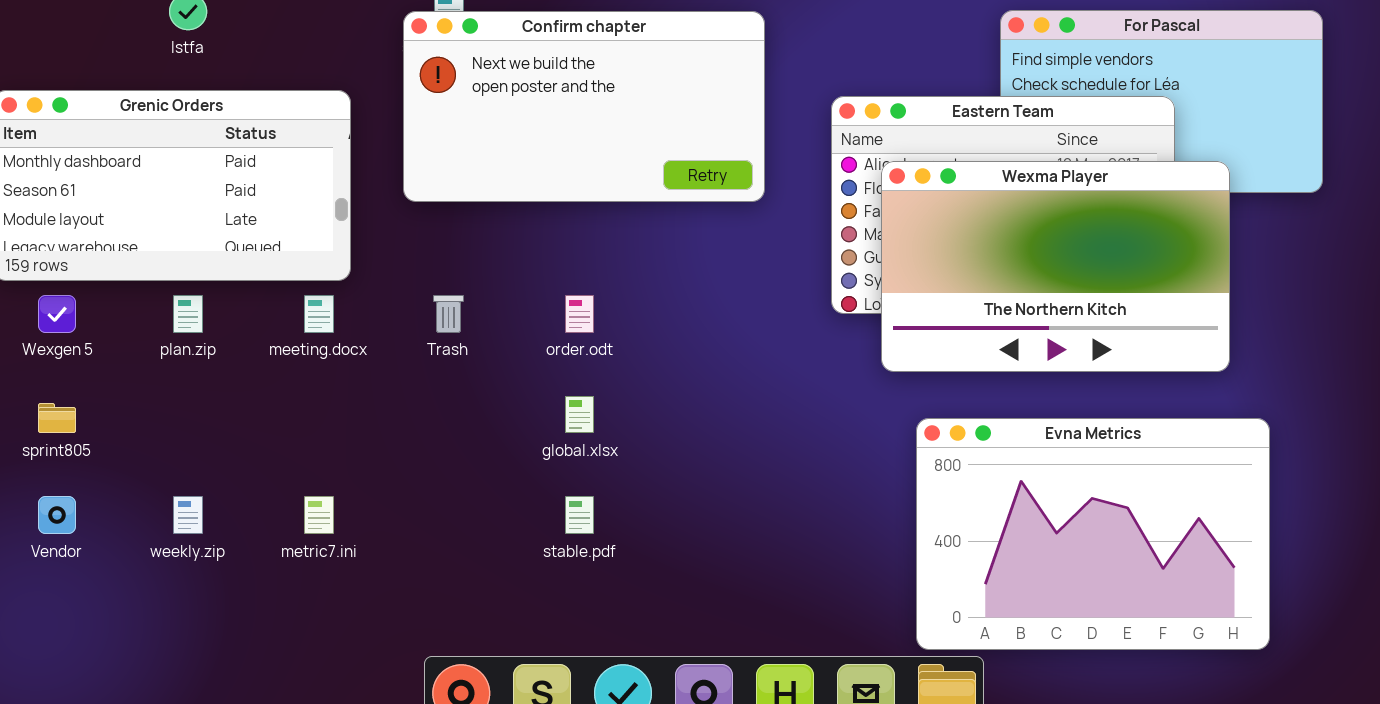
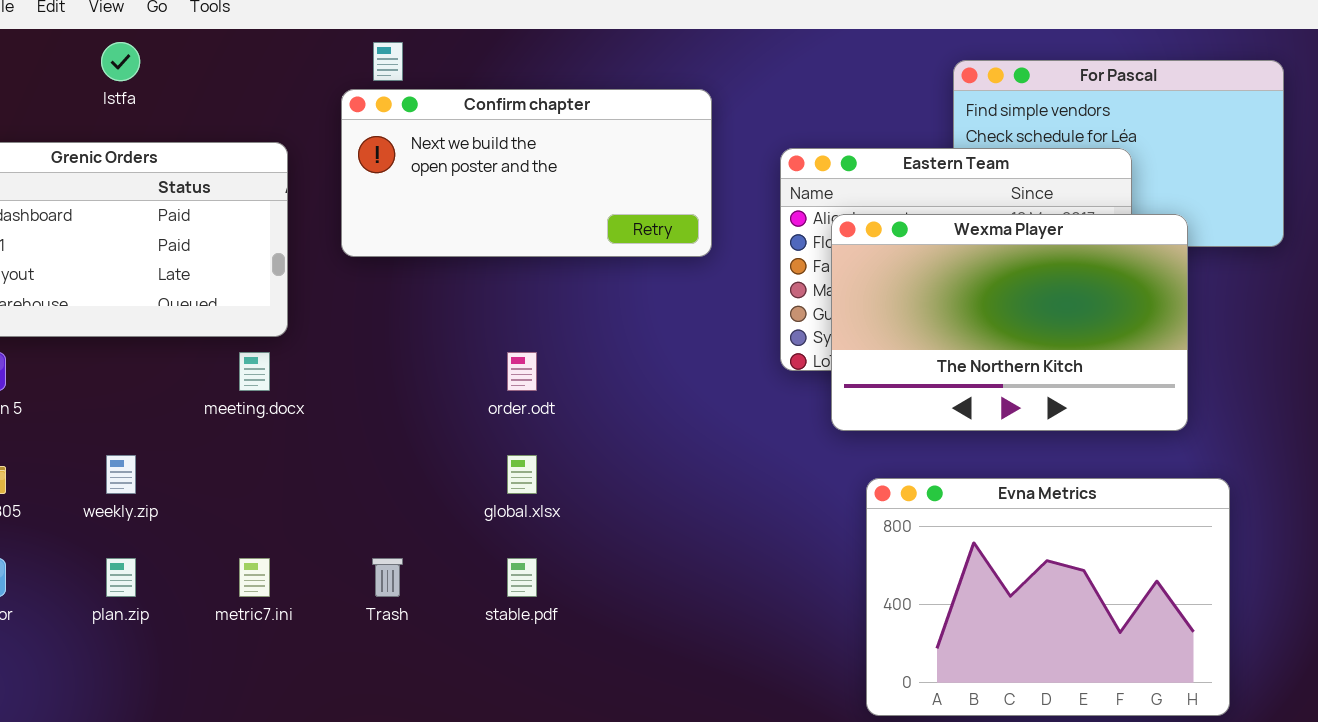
Confirm chapter: [403,11,765,202] -> [341,89,712,257], resized
plan.zip: [173,295,203,333] -> [106,558,136,597], moved
Trash: [433,295,464,333] -> [372,558,403,597], moved
weekly.zip: [173,496,203,534] -> [106,455,136,494], moved

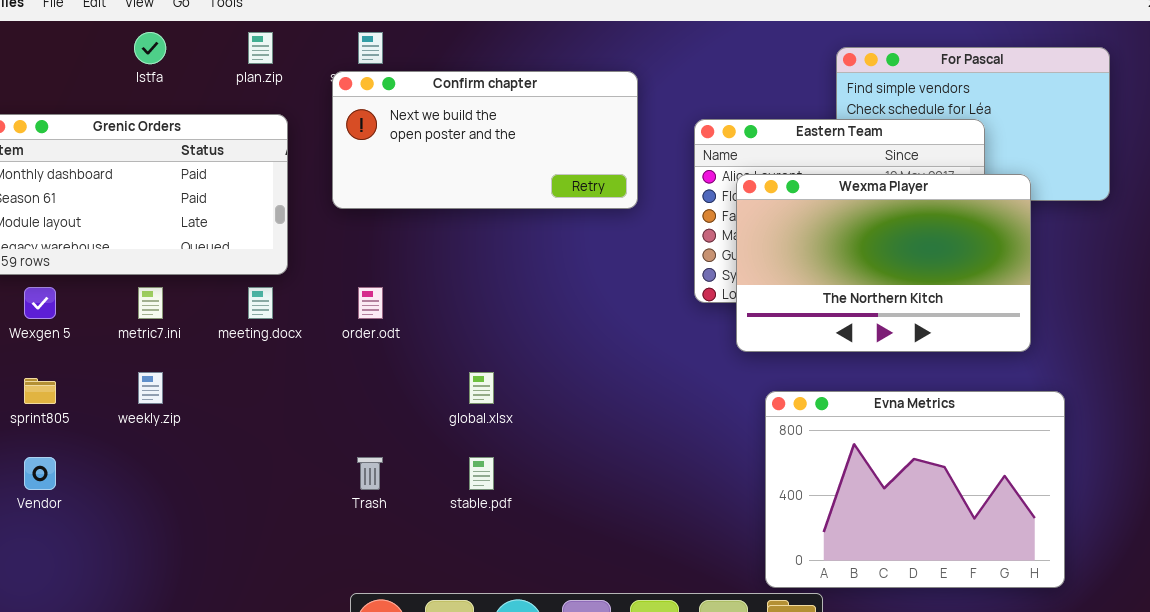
order.odt: [507,352,537,391] -> [358,287,383,319], moved
plan.zip: [106,558,136,597] -> [248,32,273,64], moved
metric7.ini: [239,558,270,597] -> [138,287,163,319], moved

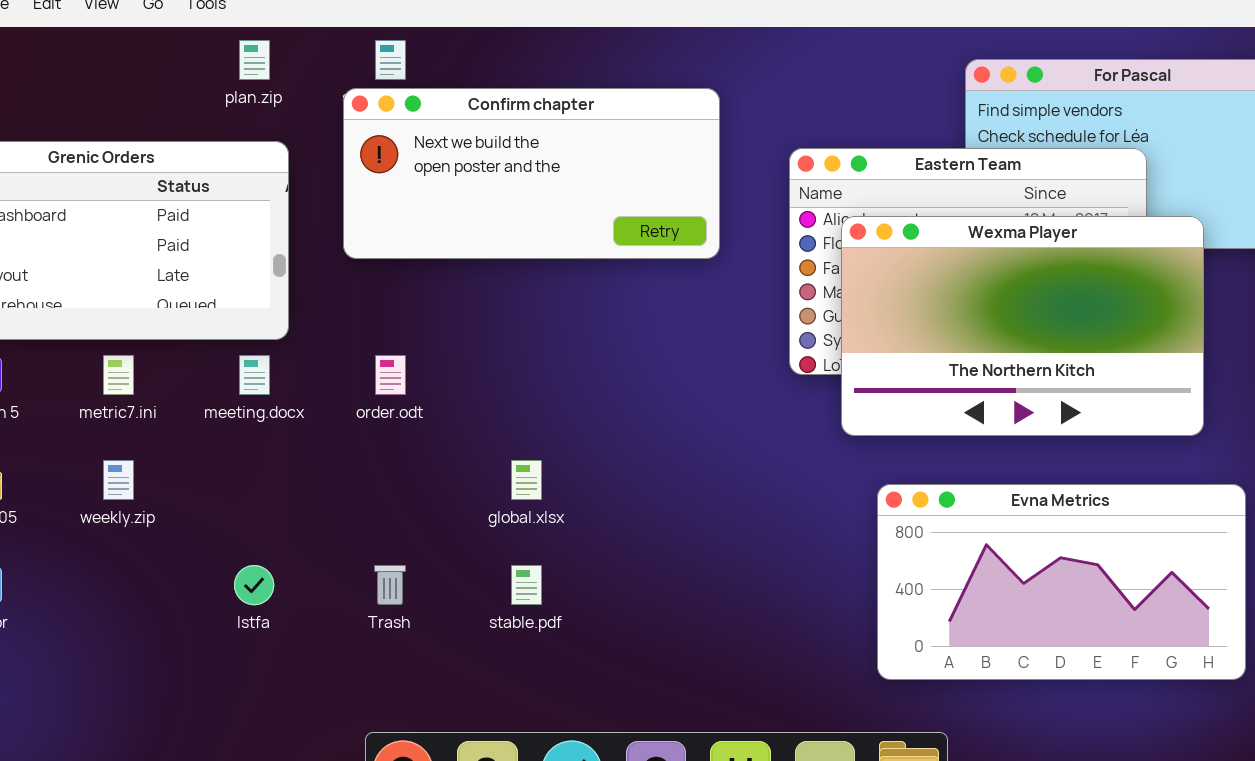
Istfa: [134,32,166,64] -> [234,565,274,605], moved
Evna Metrics: [765,391,1065,588] -> [877,484,1246,680], resized

